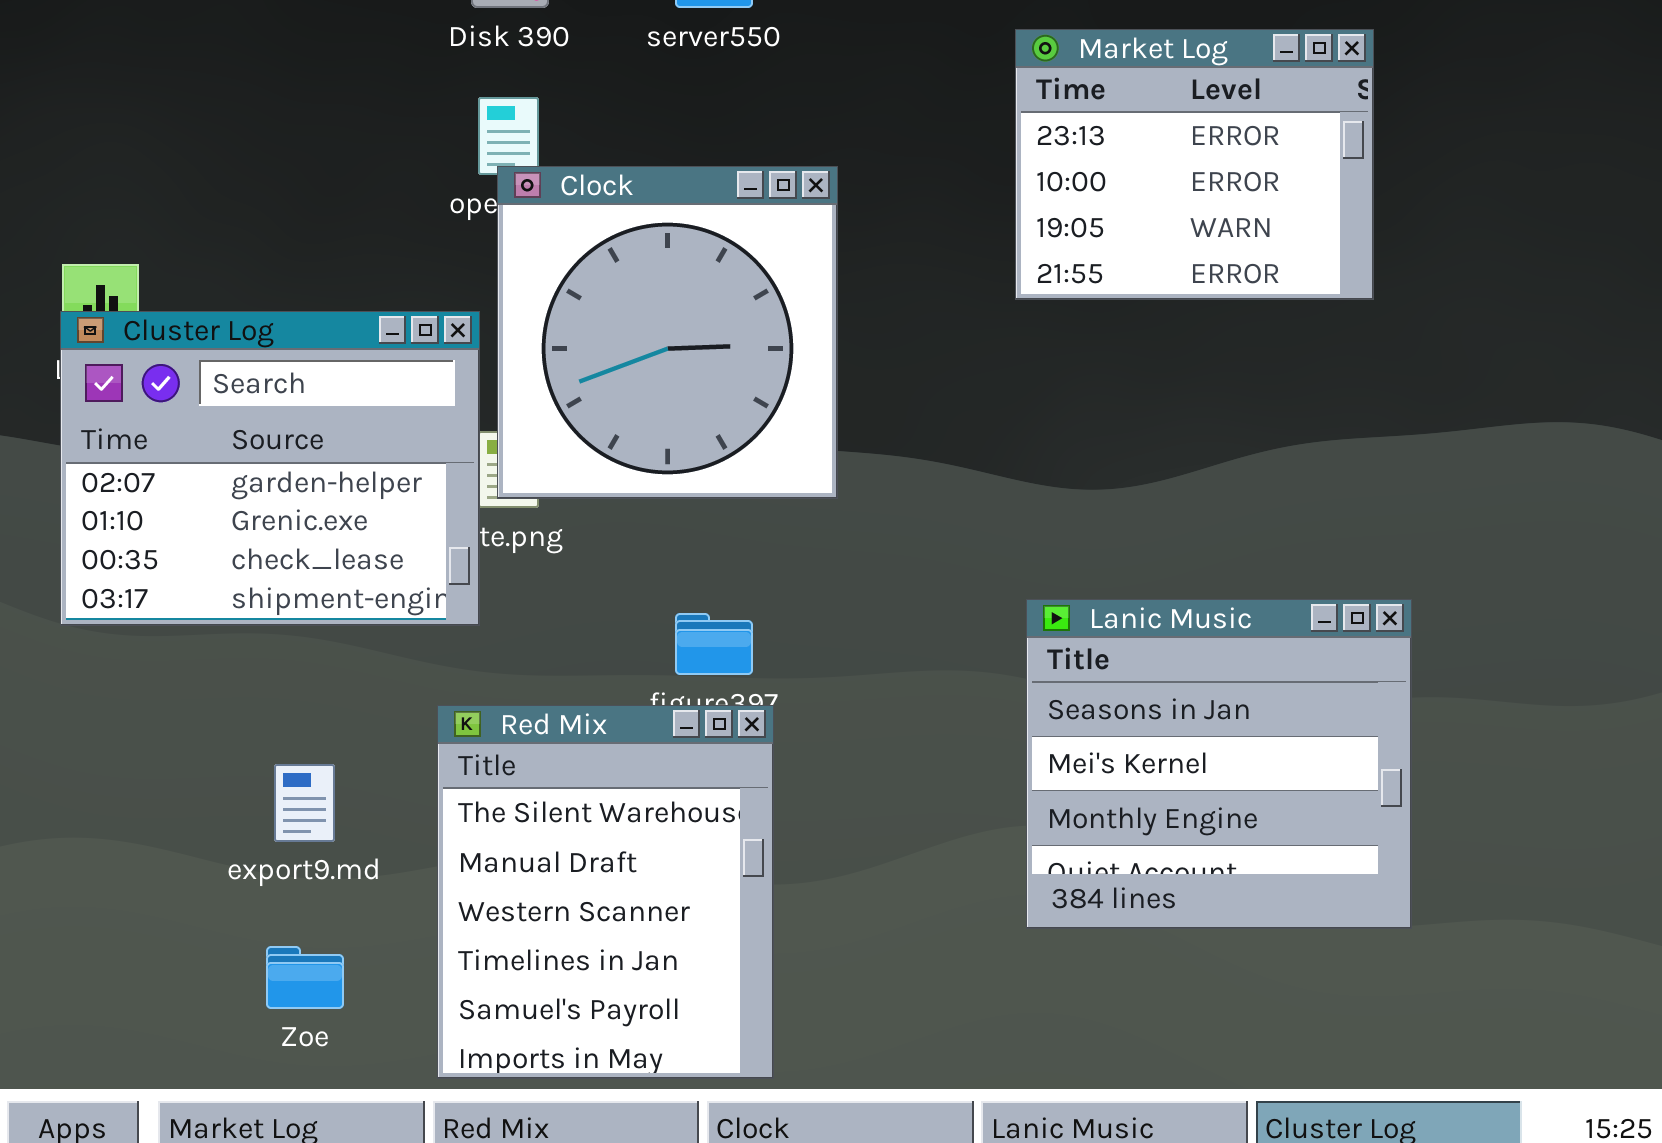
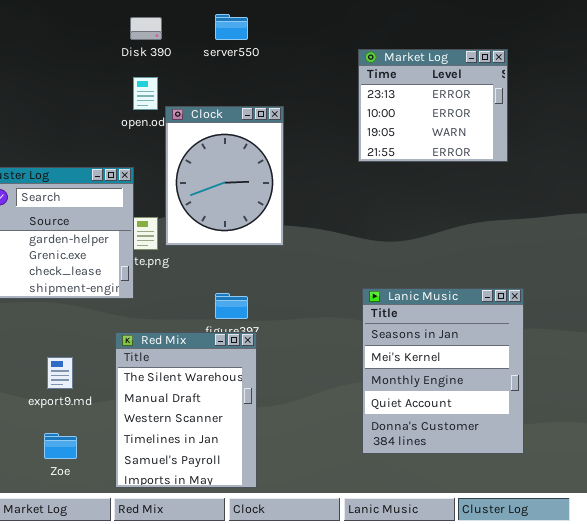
Clock: [497,166,838,499] -> [165,106,284,246], resized
Lanic Music: [1026,599,1412,929] -> [362,288,524,454], resized

